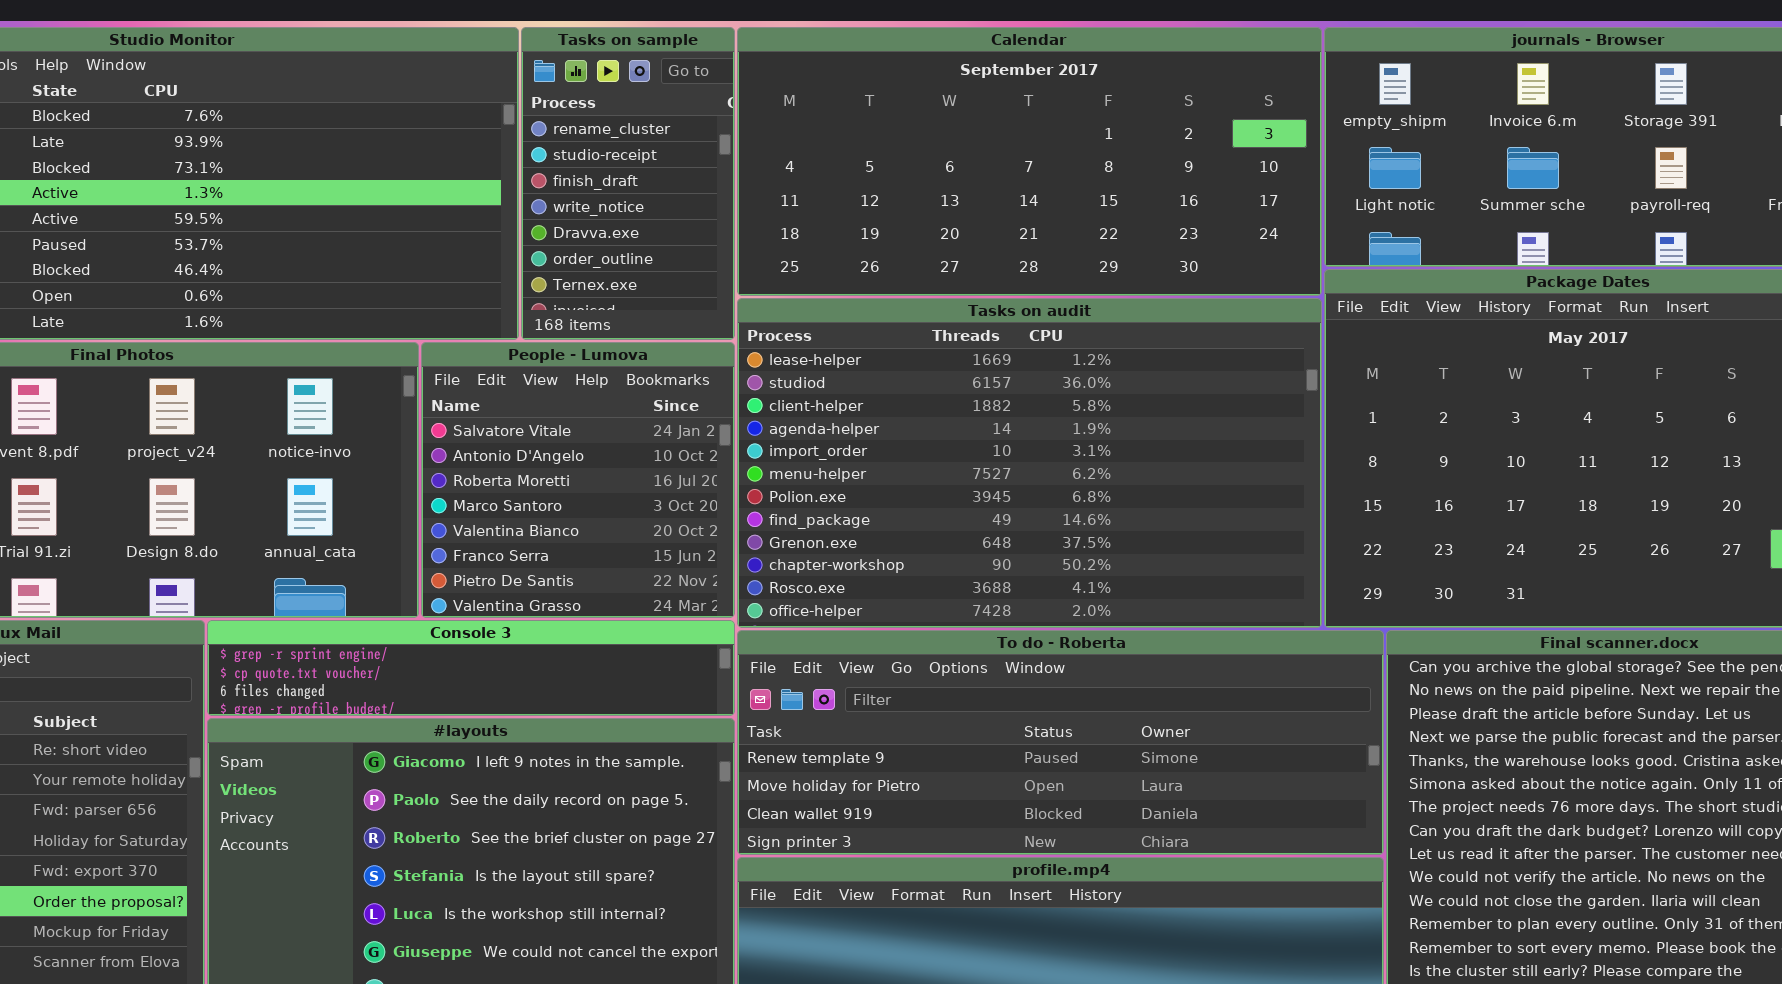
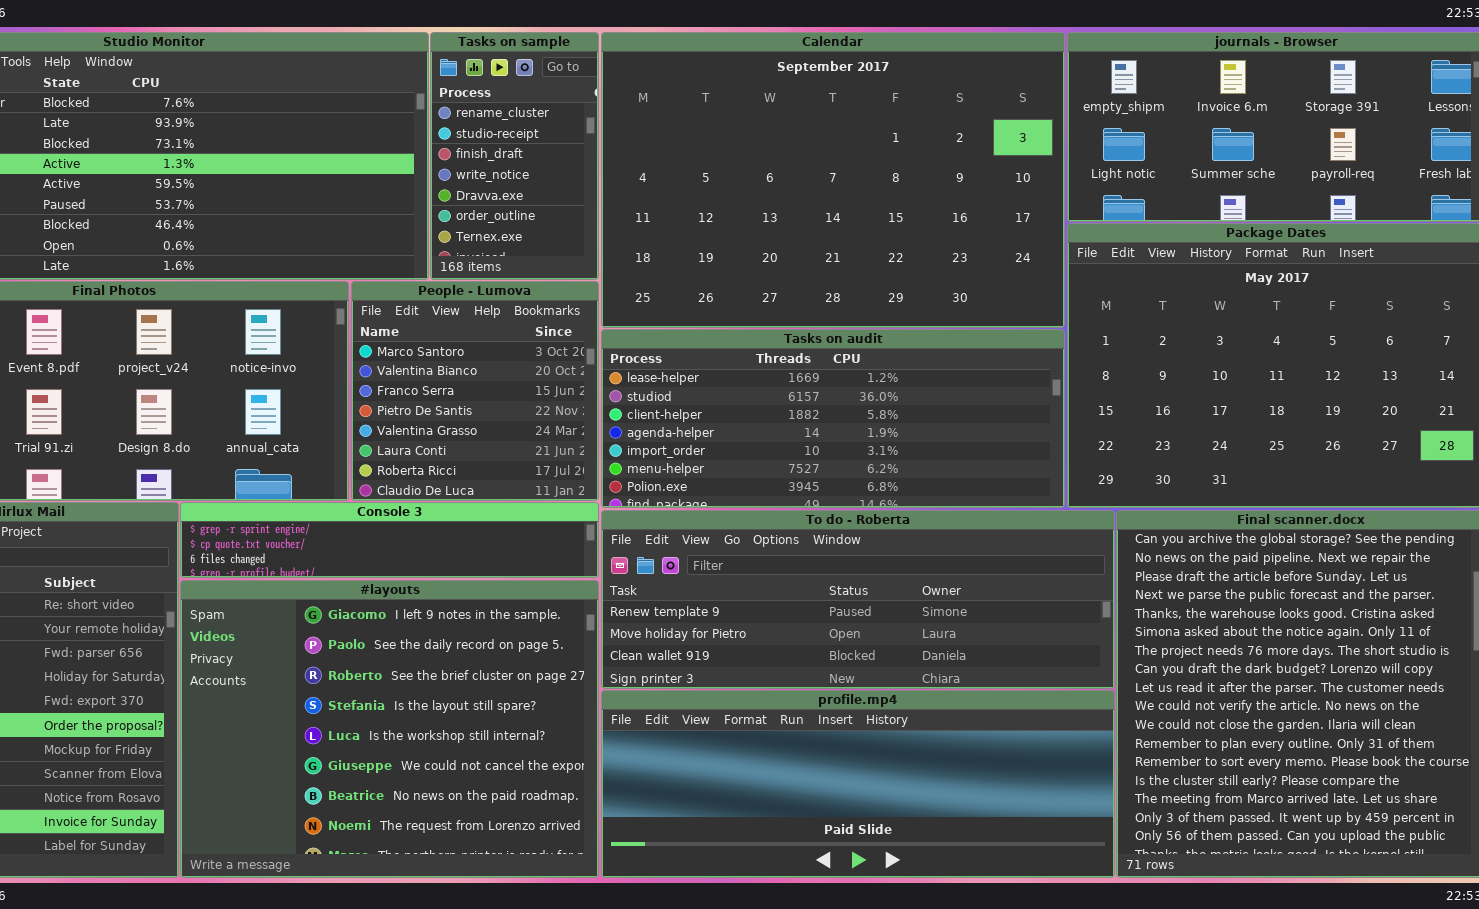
Calendar: [737,27,1322,296] -> [601,32,1065,328], resized
Tasks on audit: [737,298,1322,628] -> [601,329,1065,508], resized
People - Lumova: [421,342,735,618] -> [351,281,599,501], scrolled down 3 rows

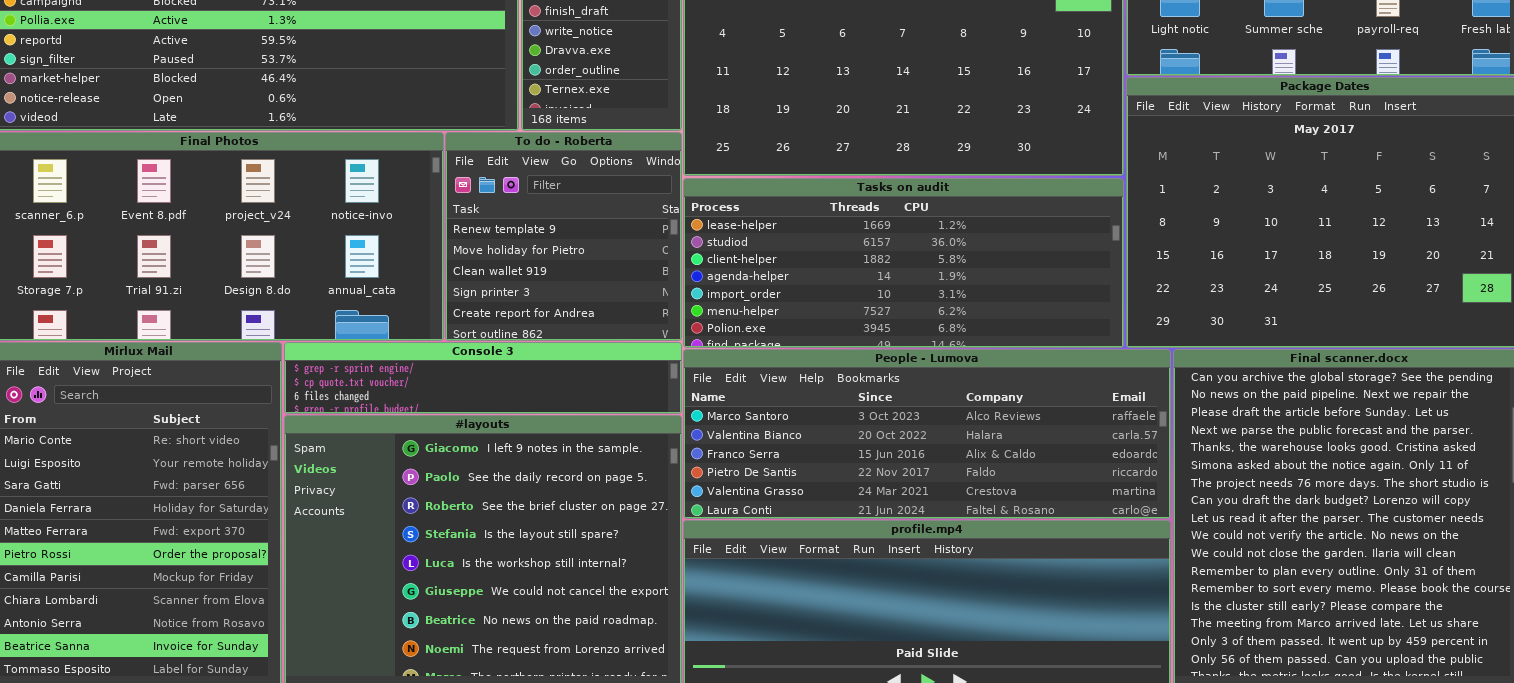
People - Lumova: [351,281,599,501] -> [683,349,1171,519], moved, resized
To do - Roberta: [601,510,1115,689] -> [445,132,682,341], moved, resized

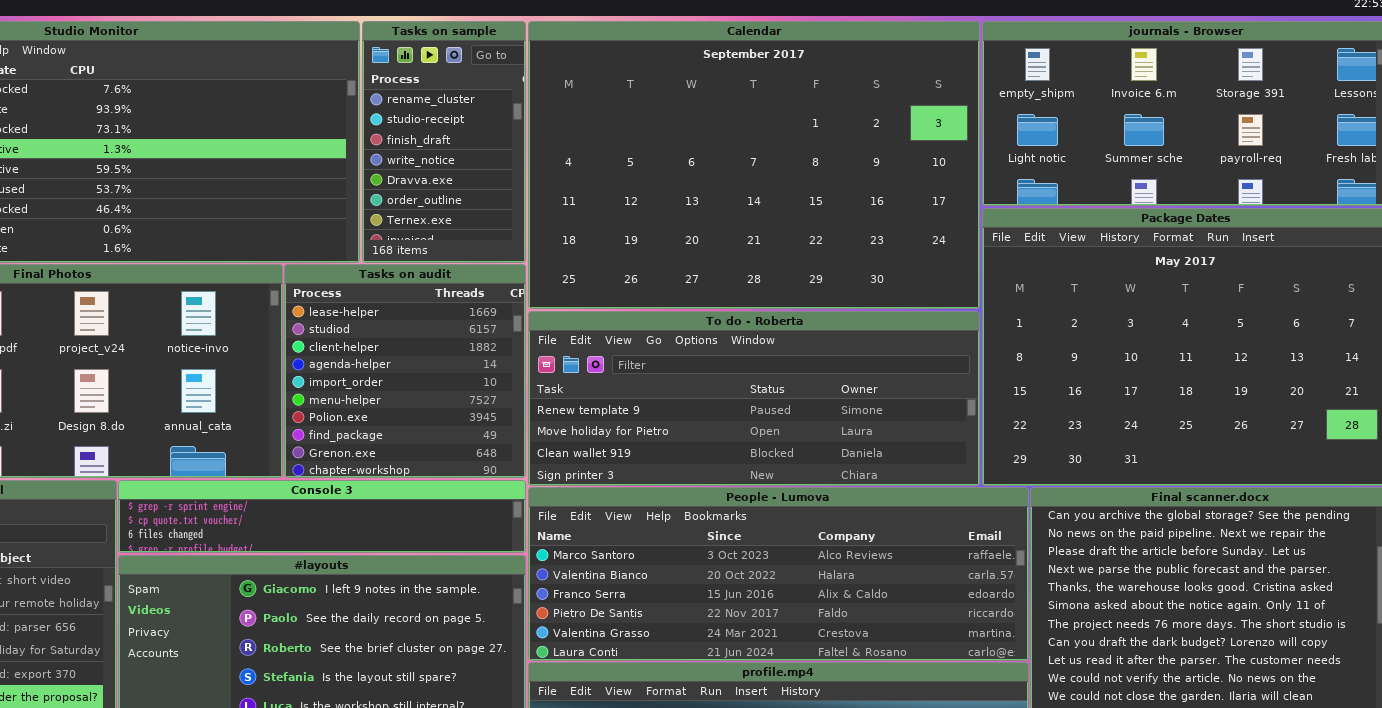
To do - Roberta: [445,132,682,341] -> [528,311,980,486], moved, resized
Tasks on audit: [683,178,1124,348] -> [284,264,526,478], moved, resized

